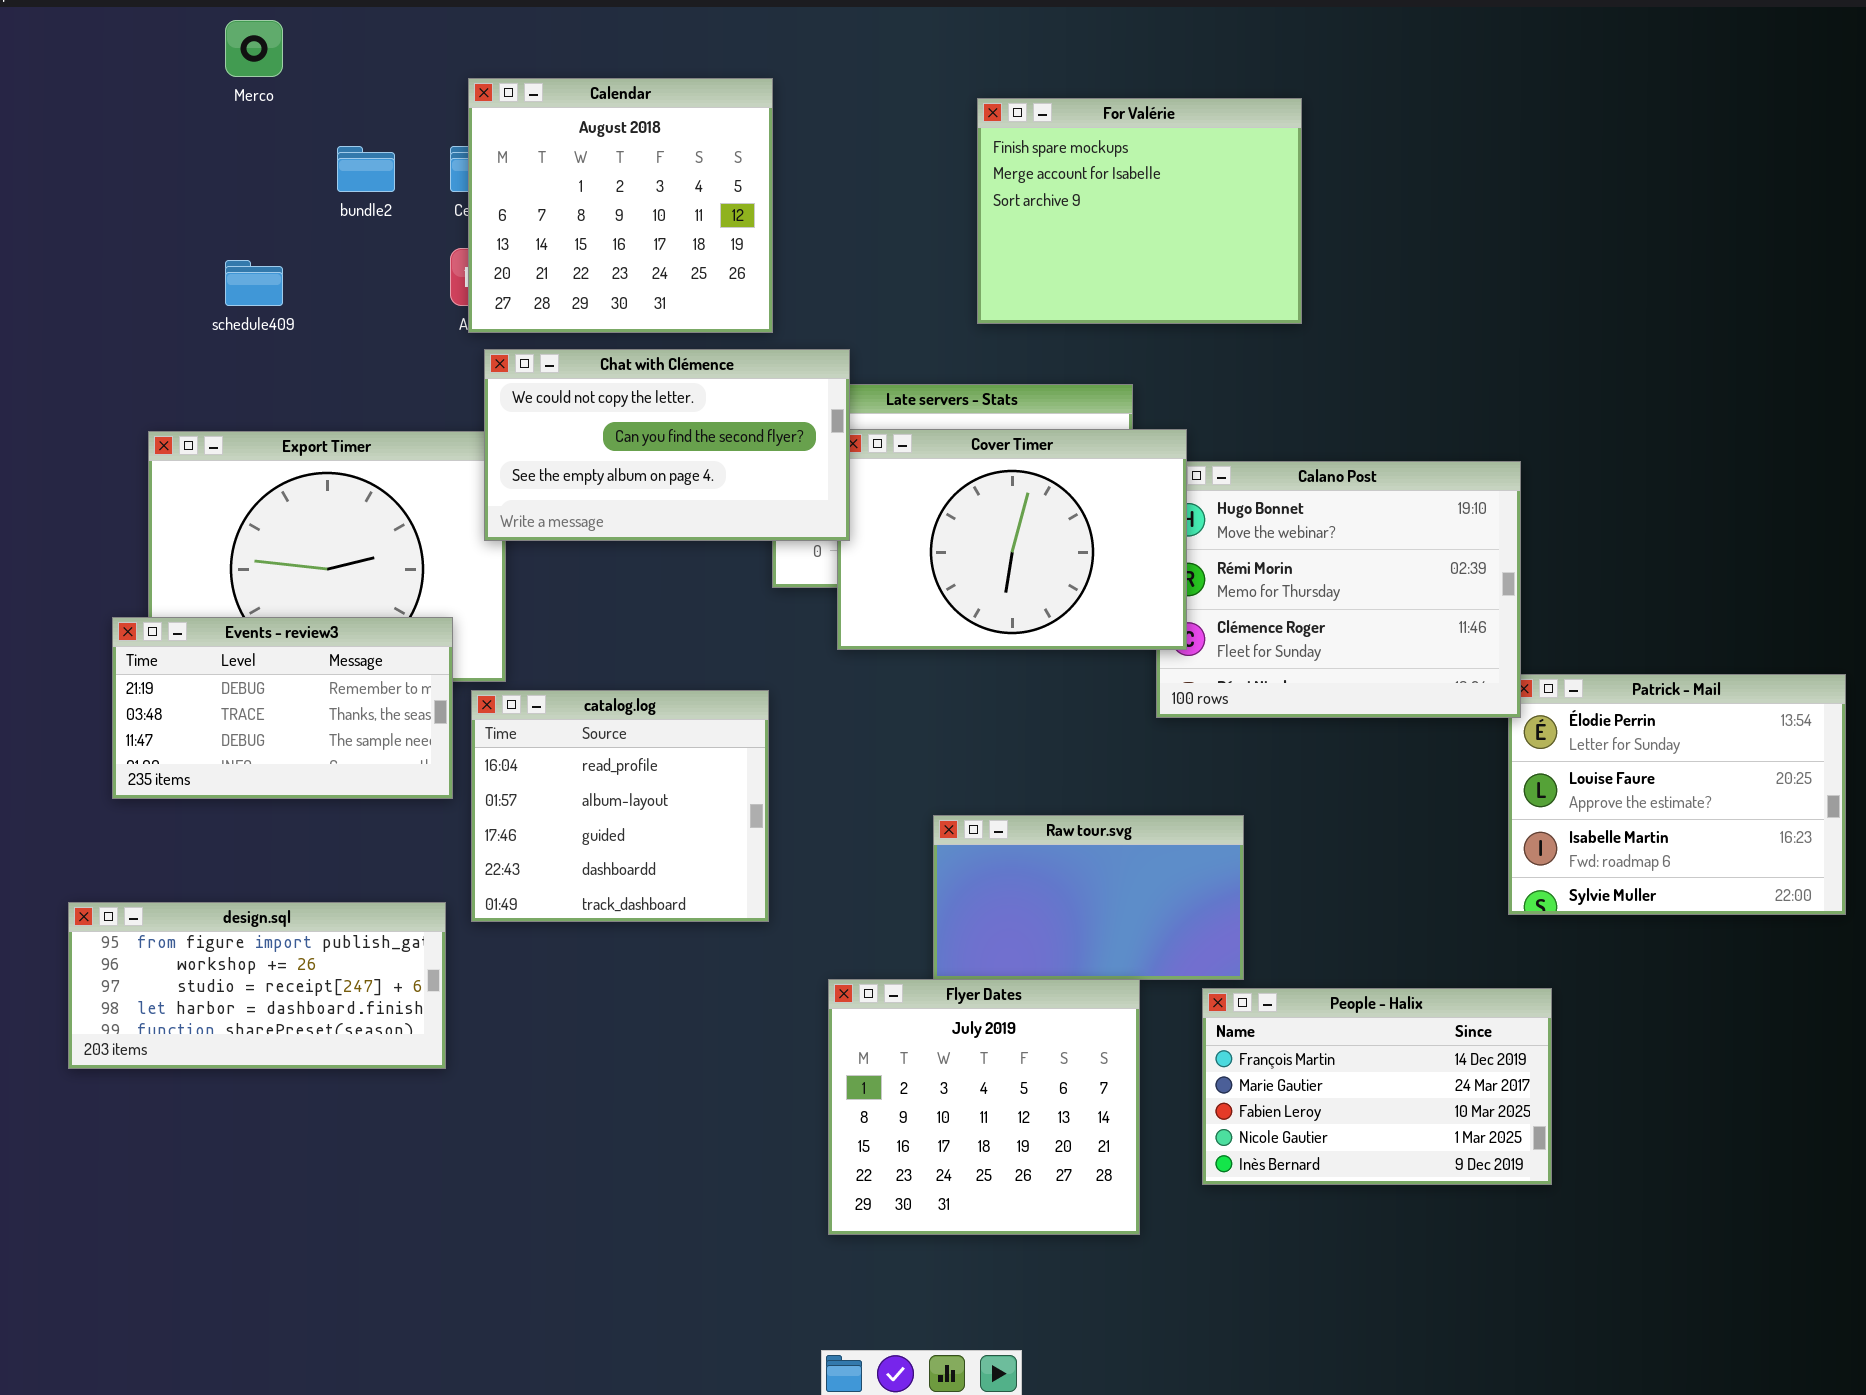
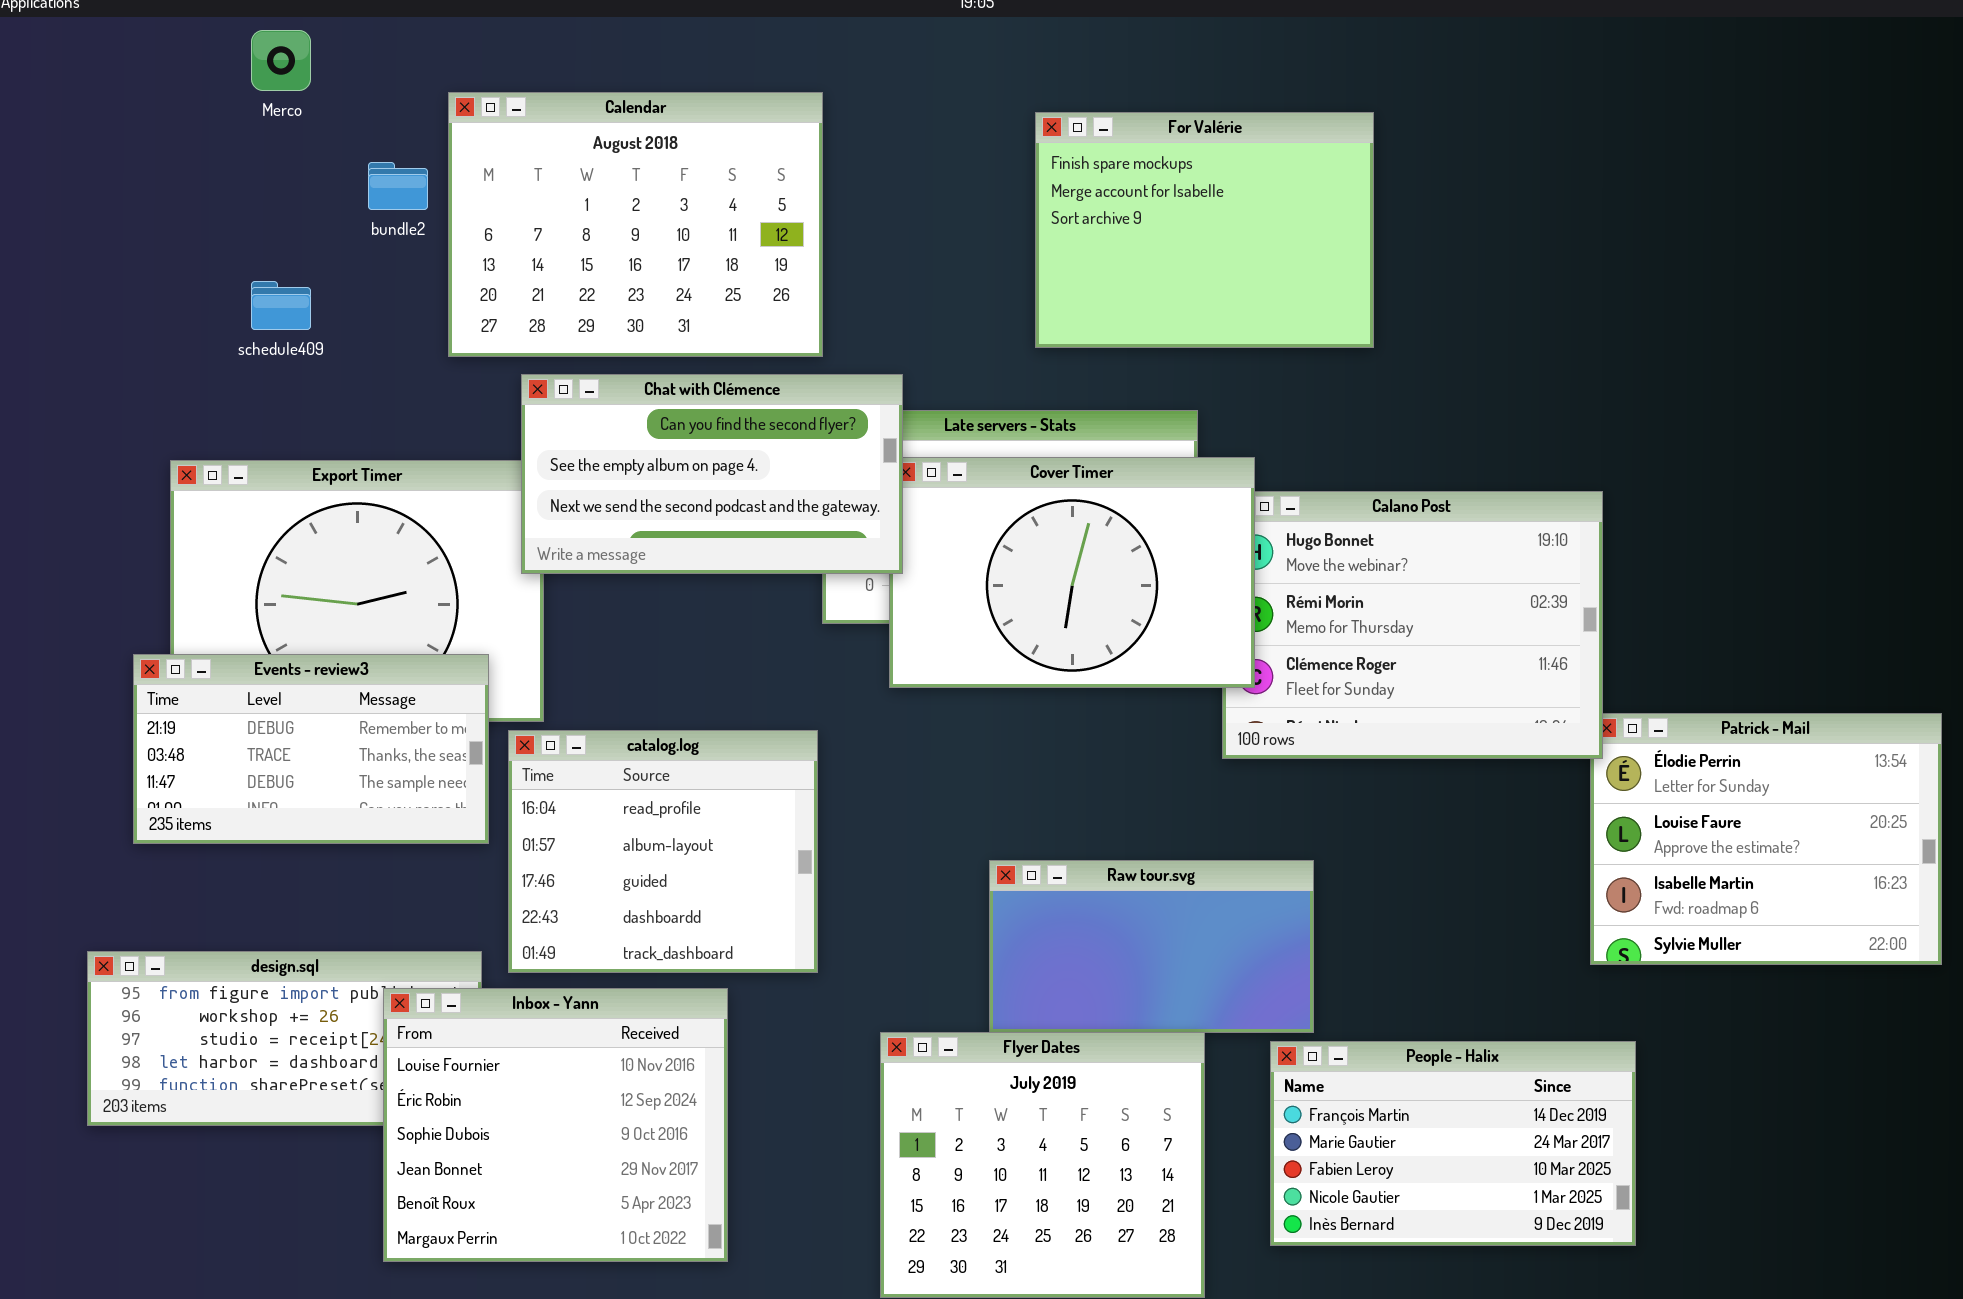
Calendar: [468,78,773,333] -> [448,92,823,357], resized
Chat with Clémence: [484,349,850,541] -> [521,374,903,574], scrolled down 1 row
Inbox - Yann: none -> [383,988,728,1262], opened

